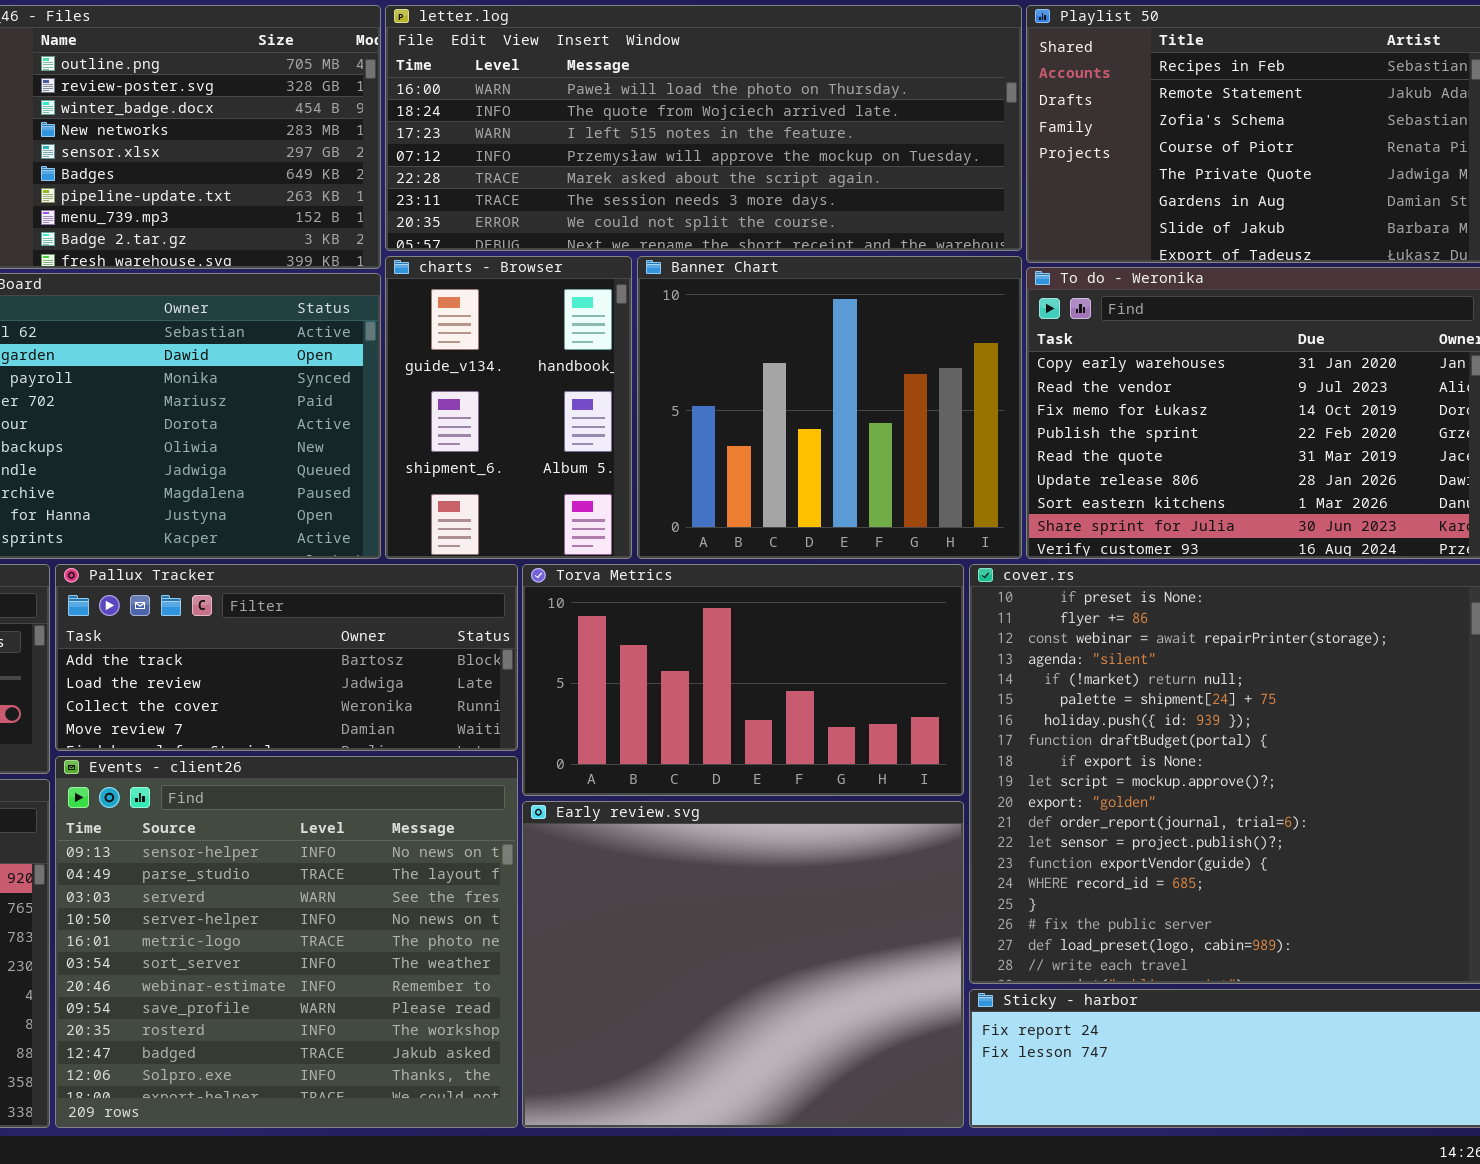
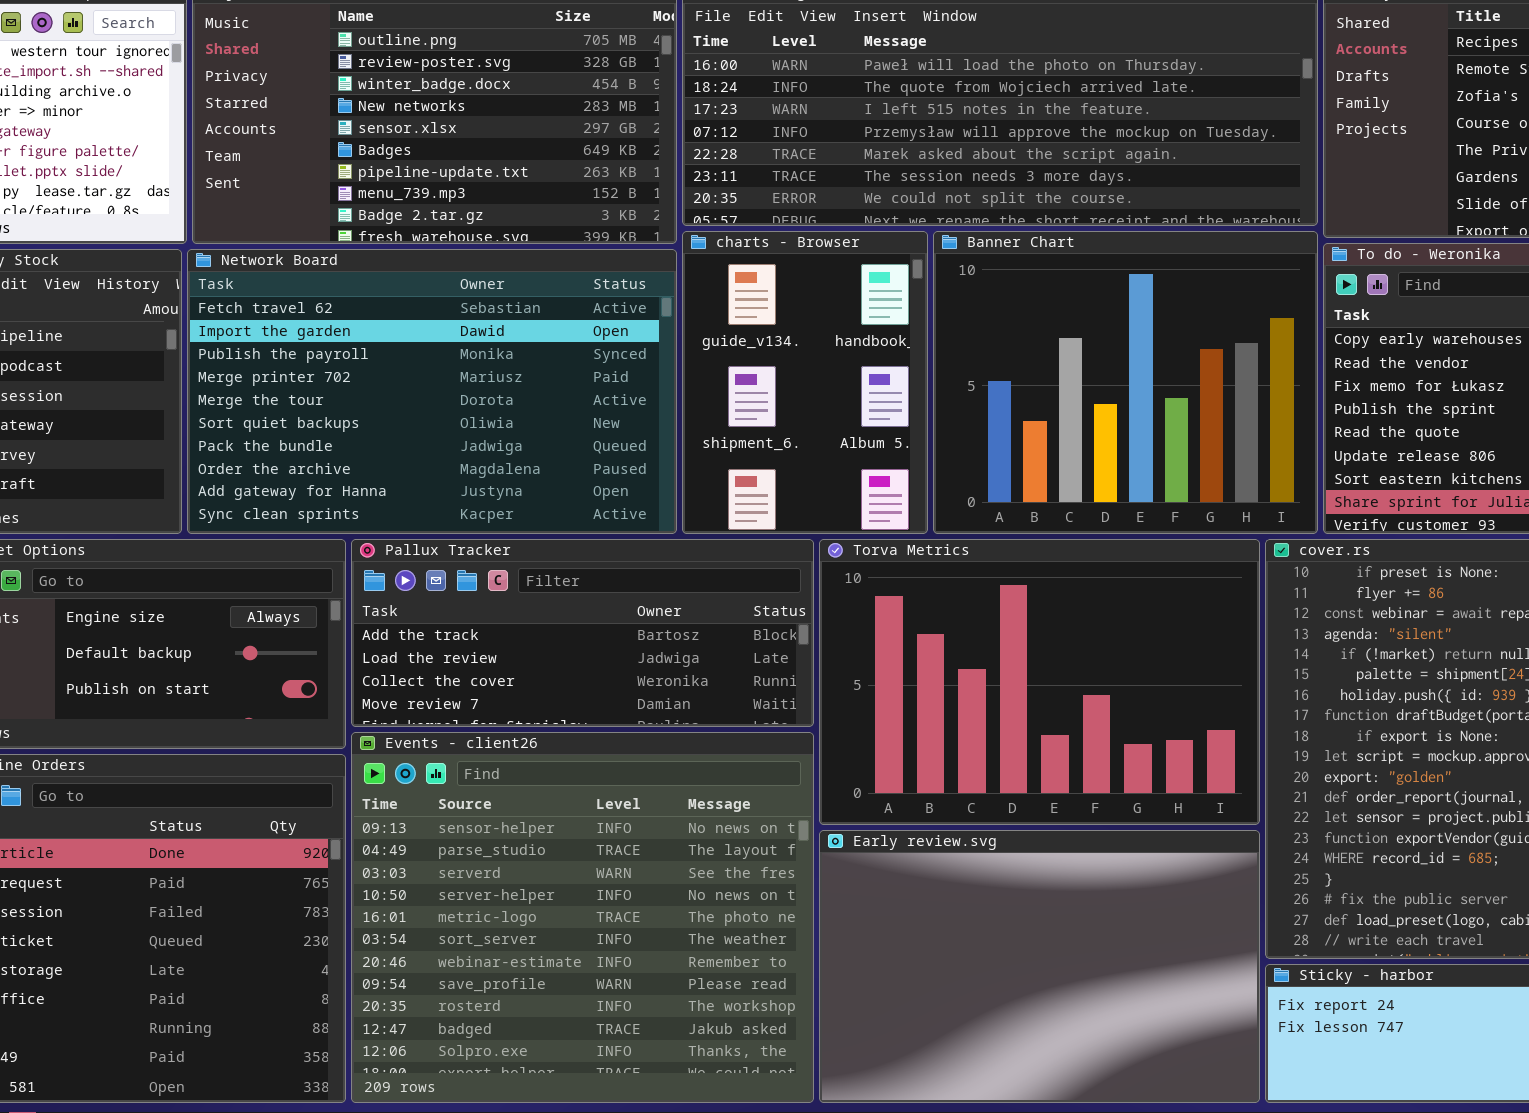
Torva Metrics: [522,564,964,796] -> [819,539,1260,825], resized
Early review.svg: [522,801,964,1128] -> [819,830,1260,1103], resized

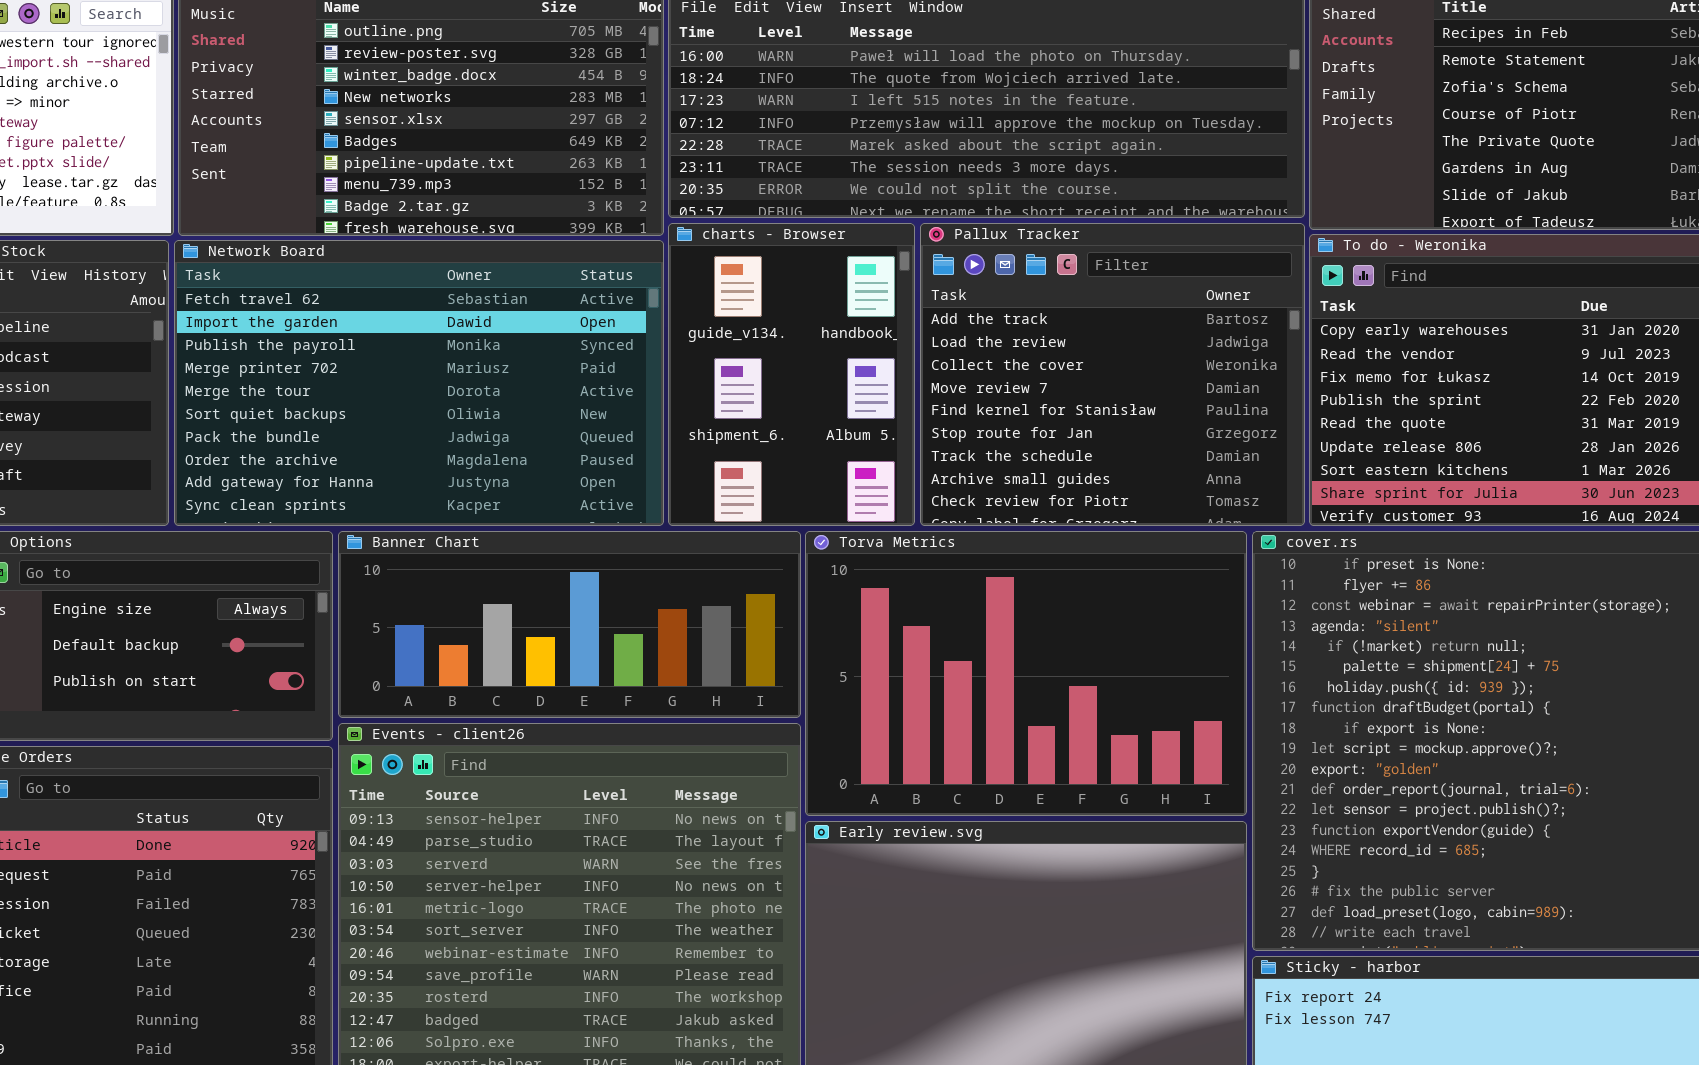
Banner Chart: [933,231,1318,534] -> [338,531,801,718], moved, resized
Pallux Tracker: [351,539,814,727] -> [920,223,1305,526], moved, resized

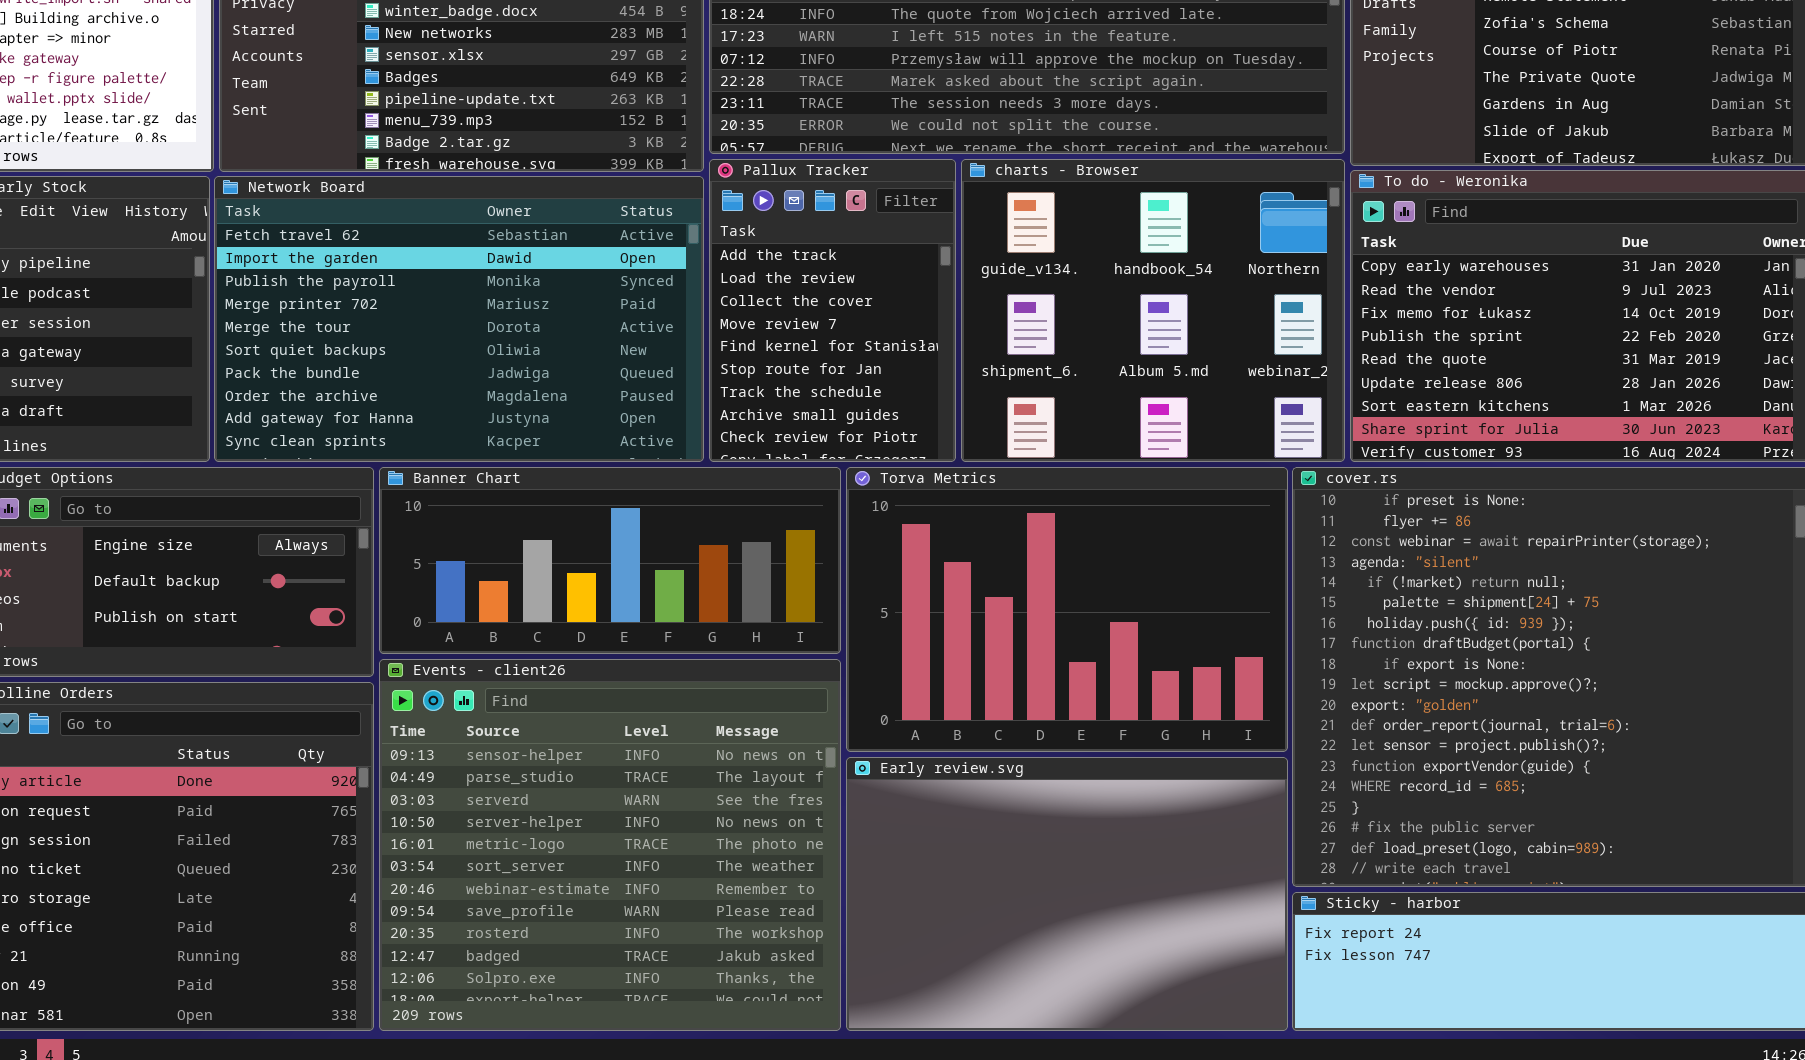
charts - Browser: [668,223,915,526] -> [961,159,1345,462], moved, resized
Pallux Tracker: [920,223,1305,526] -> [709,159,956,462], moved, resized

